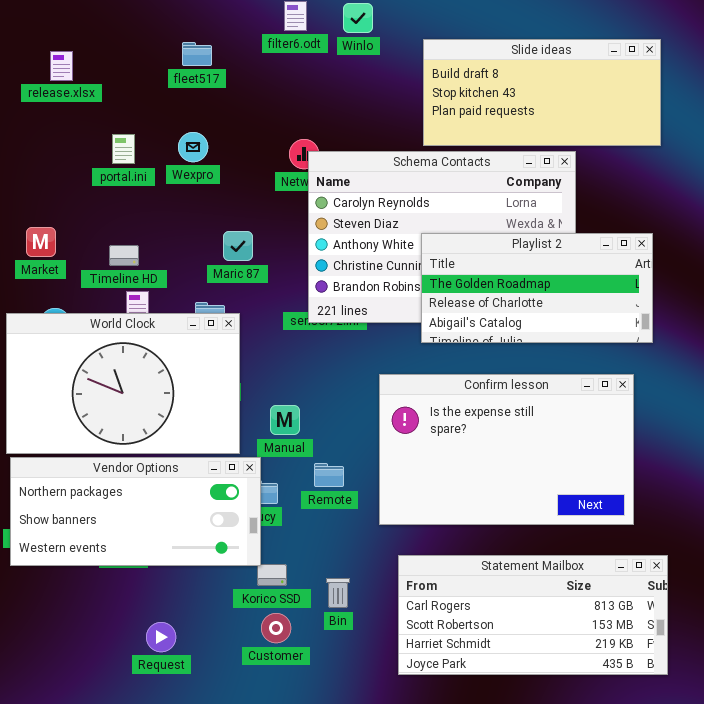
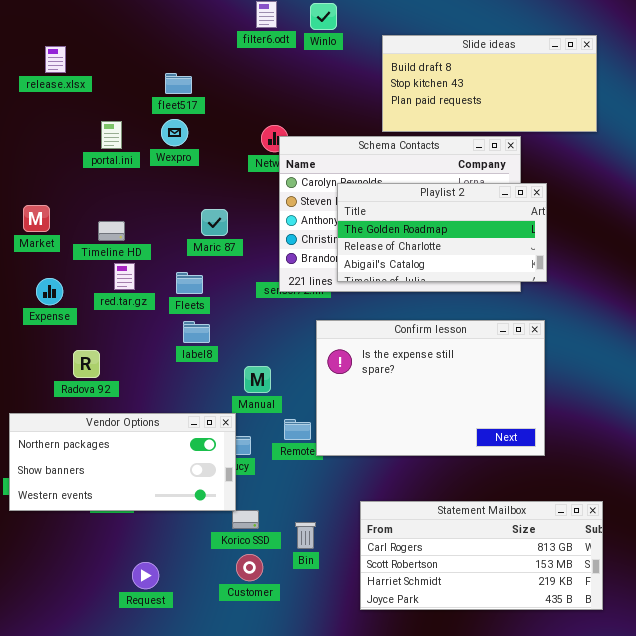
fleet517: [182,42,212,66] -> [165,73,192,94], moved
Playlist 2: [421,233,653,343] -> [337,183,547,282], moved
World Clock: [6,313,240,454] -> none, closed
Confirm lesson: [379,374,634,525] -> [316,320,545,456], moved

